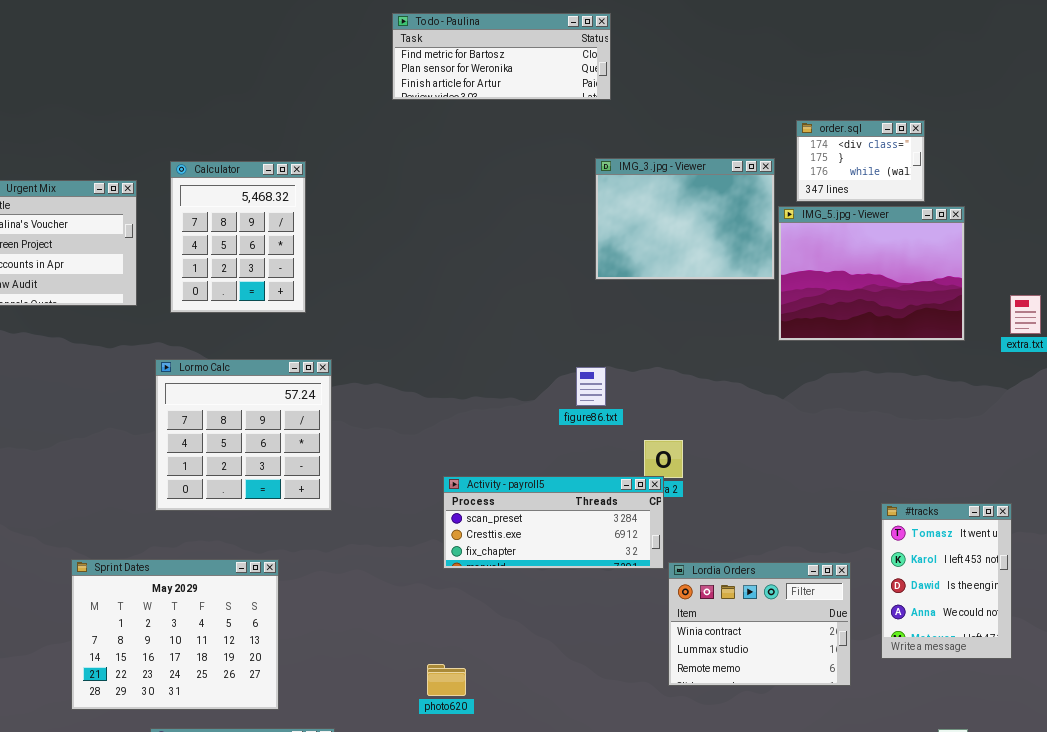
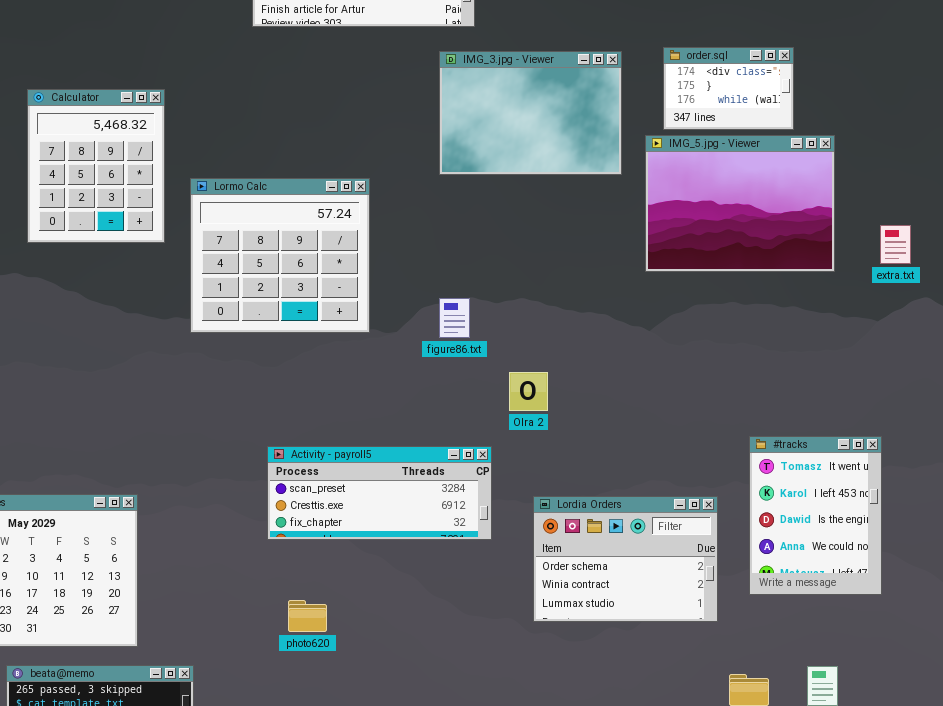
IMG_3.jpg - Viewer: [595,158,775,280] -> [439,51,622,175], moved
Lormo Calc: [155,359,332,511] -> [190,178,370,333], moved
Activity - payroll5: [443,476,664,569] -> [267,446,492,540], moved
Lordia Orders: [668,562,851,686] -> [533,496,718,622], scrolled up 1 row

